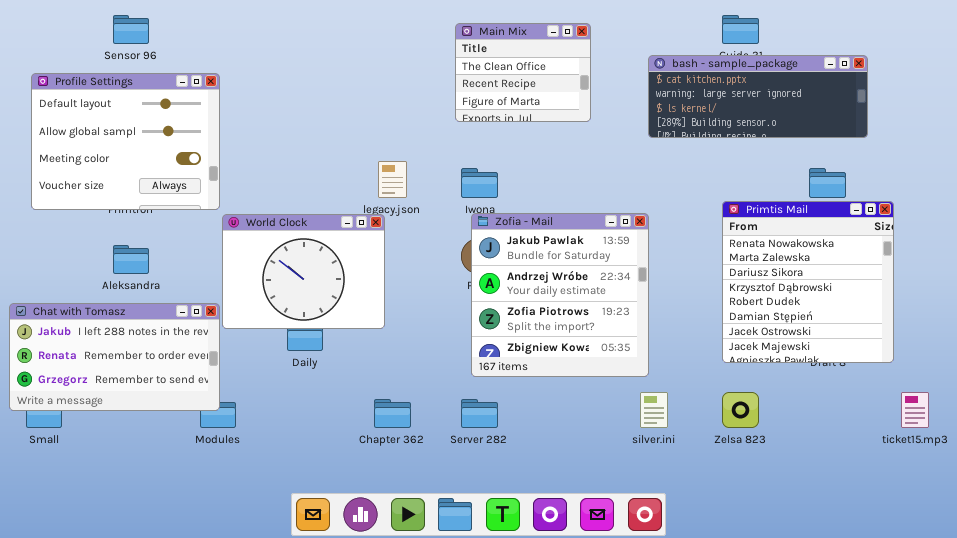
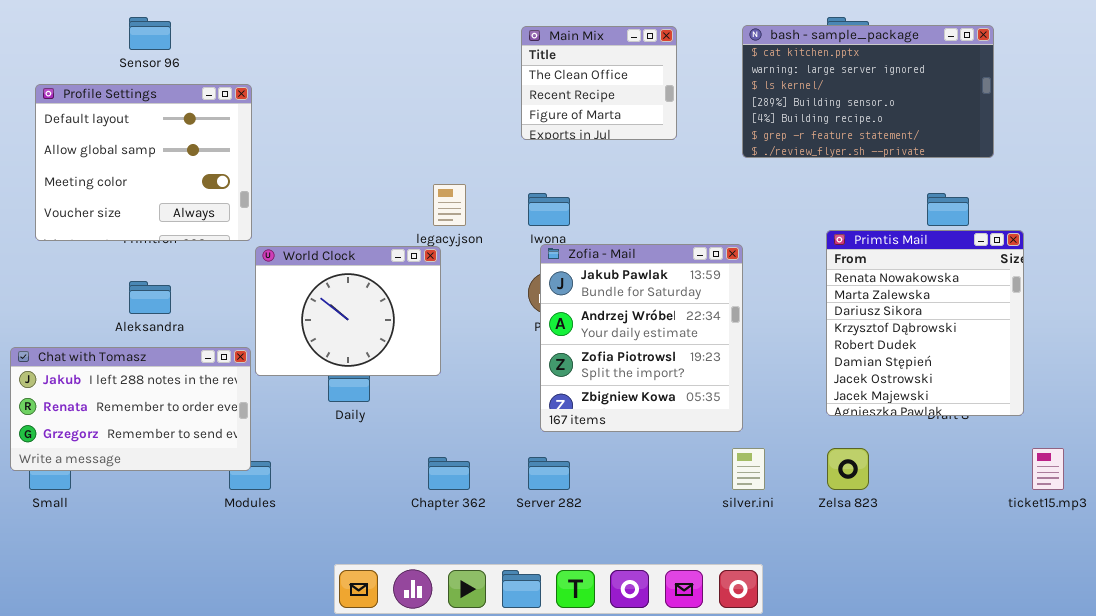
bash - sample_package: [648,55,868,138] -> [742,25,994,158], resized

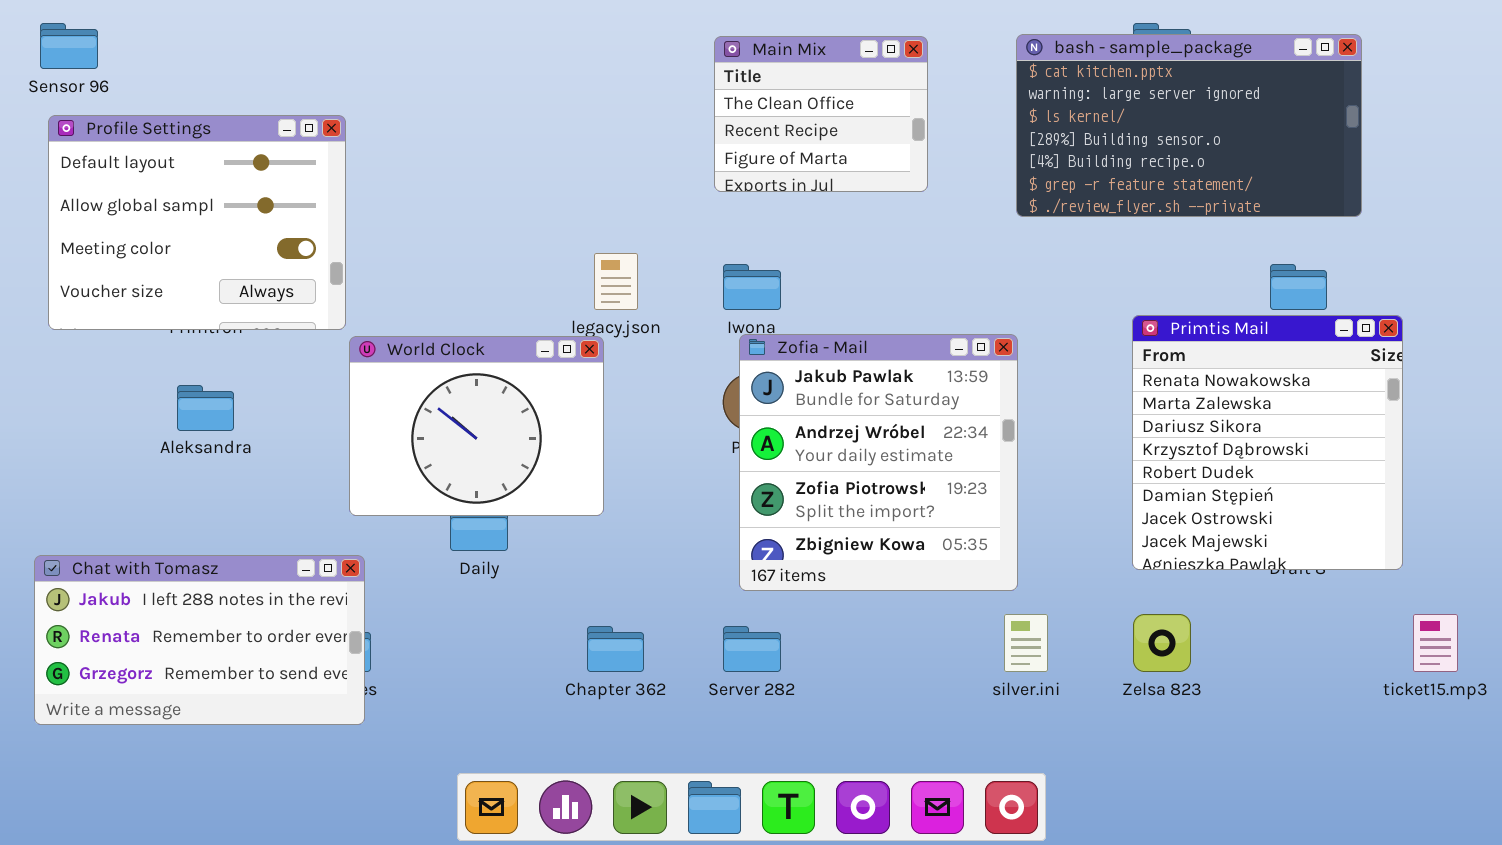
Sensor 96: [129,17,171,50] -> [40,23,98,69], moved
Chat with Tomasz: [10,347,251,471] -> [34,555,365,725], moved

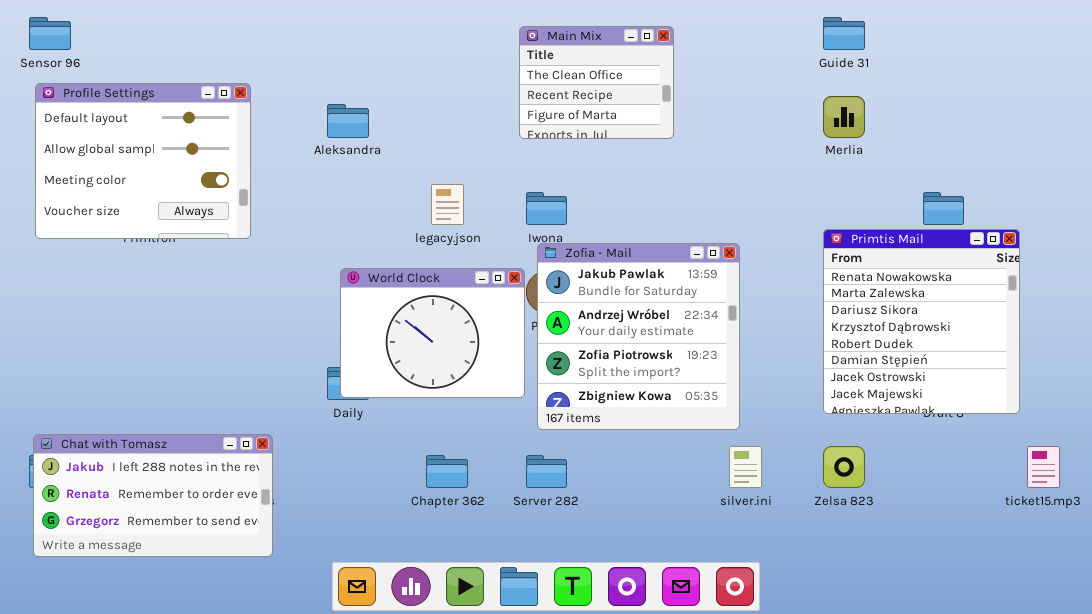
bash - sample_package: [1016,34,1362,217] -> none, closed
World Clock: [349,336,604,516] -> [340,268,525,398], moved
Aleksandra: [177,385,234,431] -> [327,104,369,138], moved
Chat with Tomasz: [34,555,365,725] -> [33,434,273,557], moved

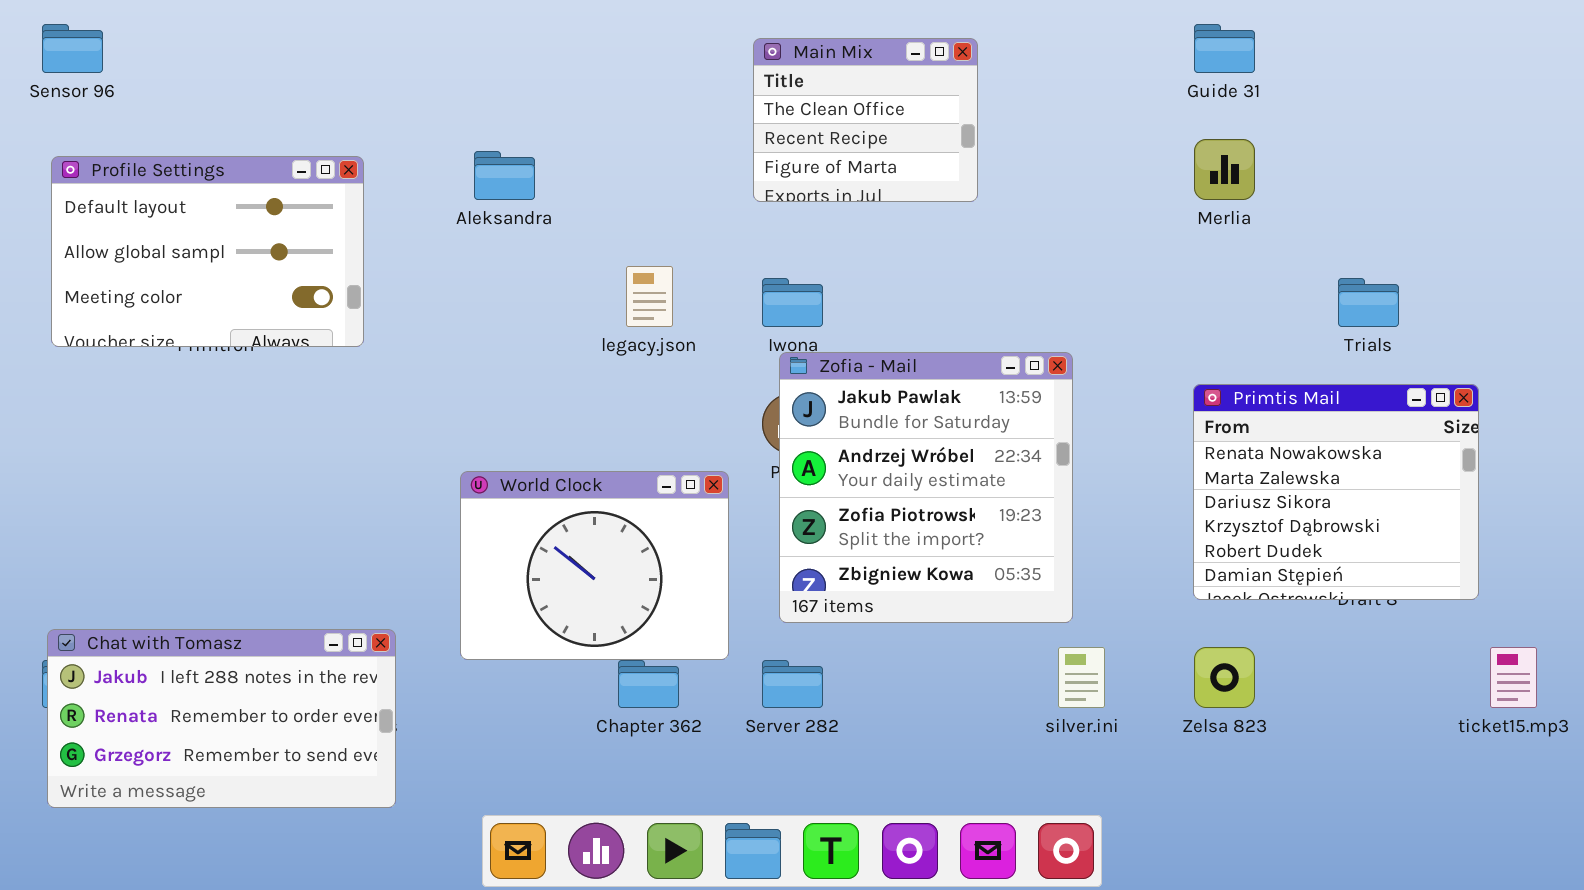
Profile Settings: [35,83,251,239] -> [51,156,364,347], resized
Primtis Mail: [823,229,1020,414] -> [1193,384,1479,600], resized
World Clock: [340,268,525,398] -> [460,471,729,660], moved

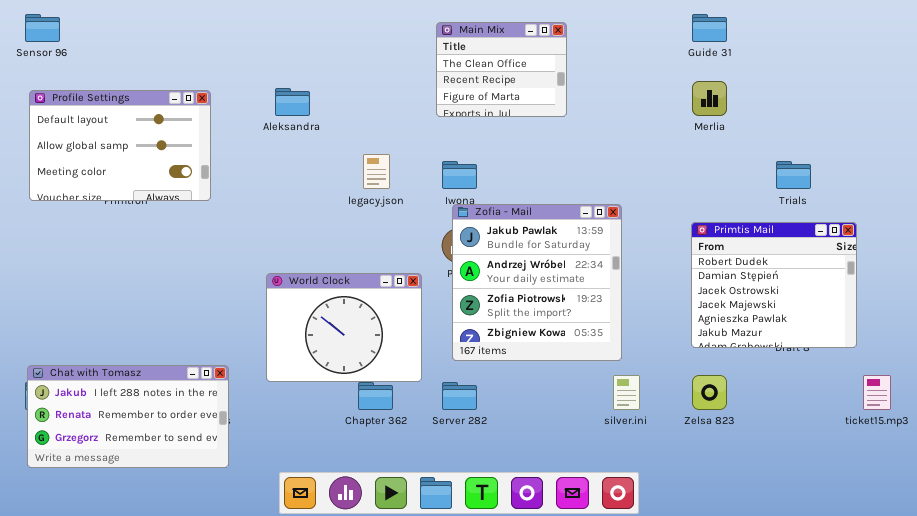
Primtis Mail: [1193,384,1479,600] -> [691,222,857,348], scrolled down 4 rows

